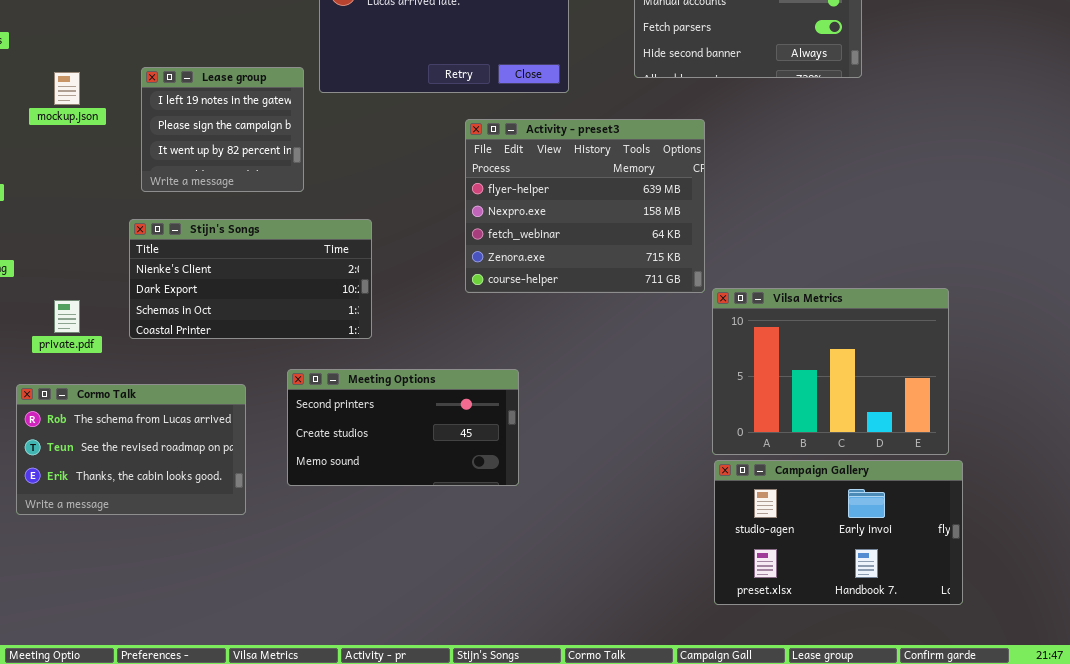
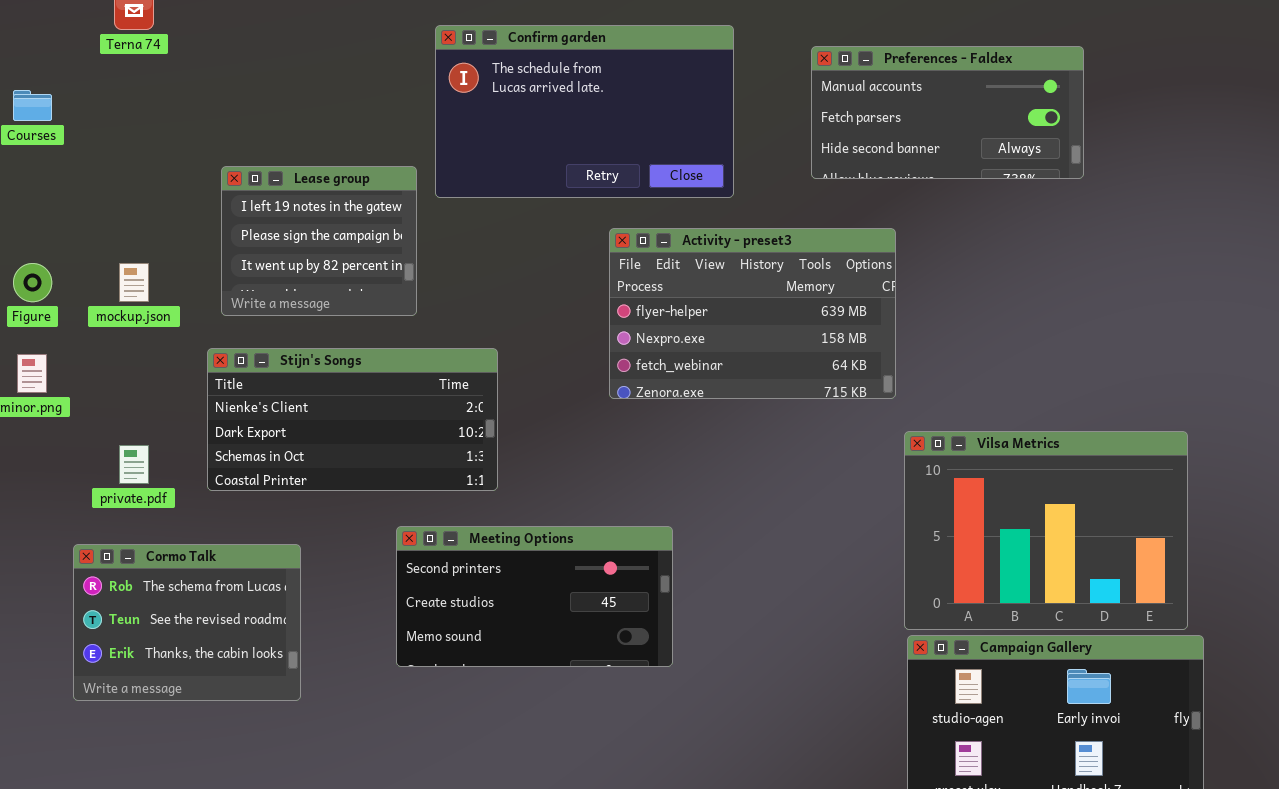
mockup.json: [54,72,80,105] -> [119,263,149,302], moved
Activity - preset3: [465,119,705,293] -> [609,228,896,399], resized
Cormo Talk: [16,384,246,515] -> [73,544,301,701], resized

